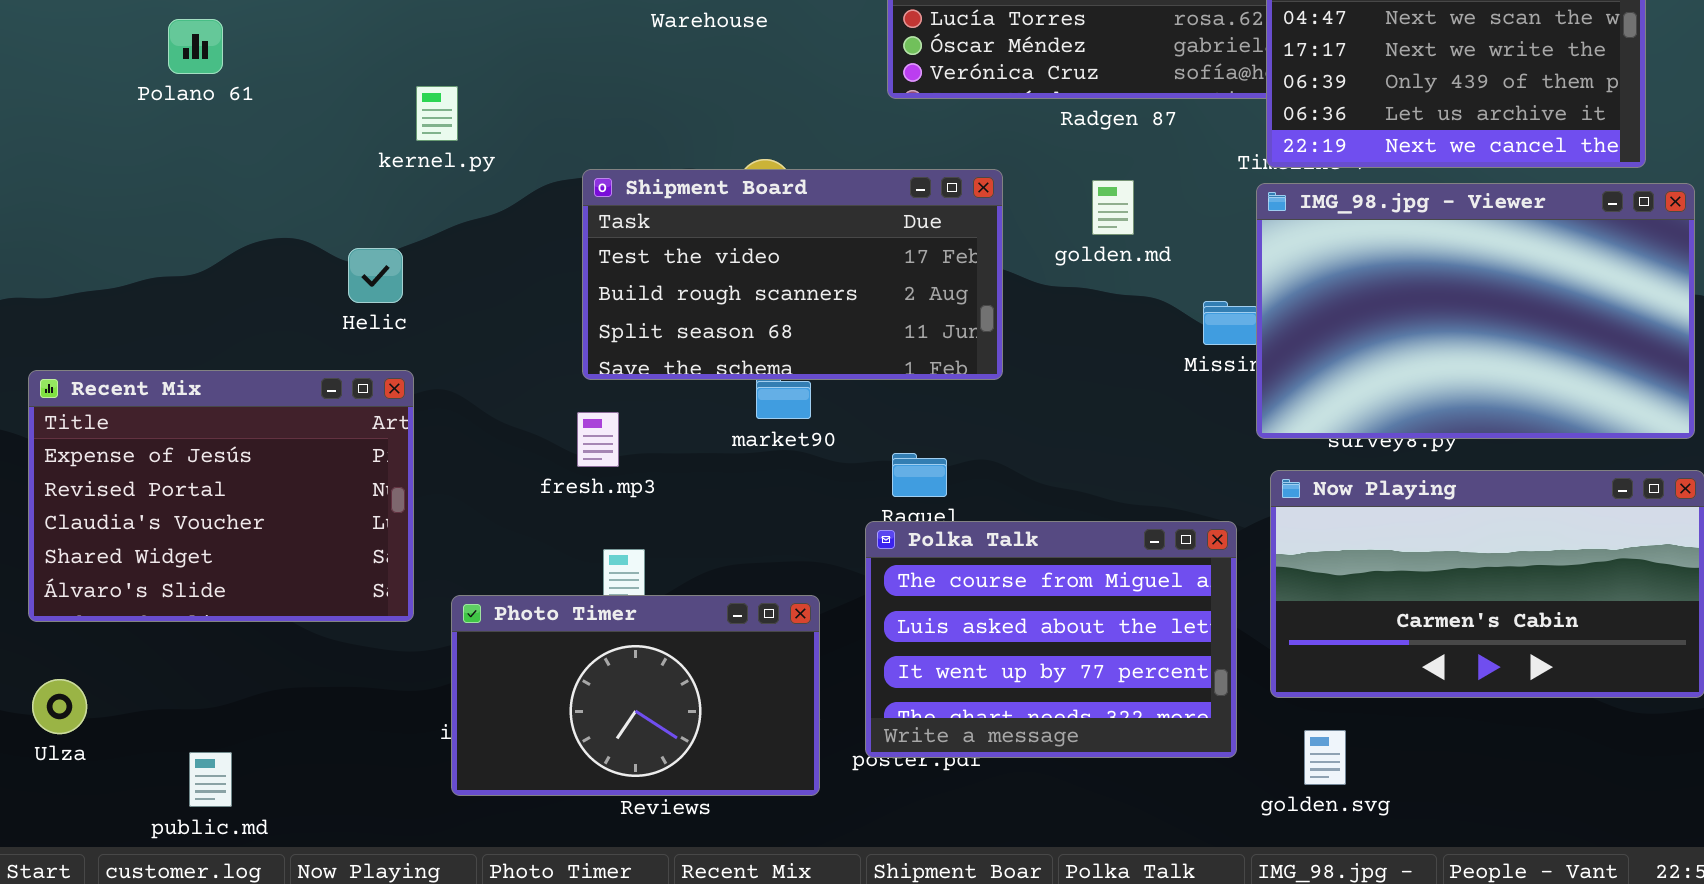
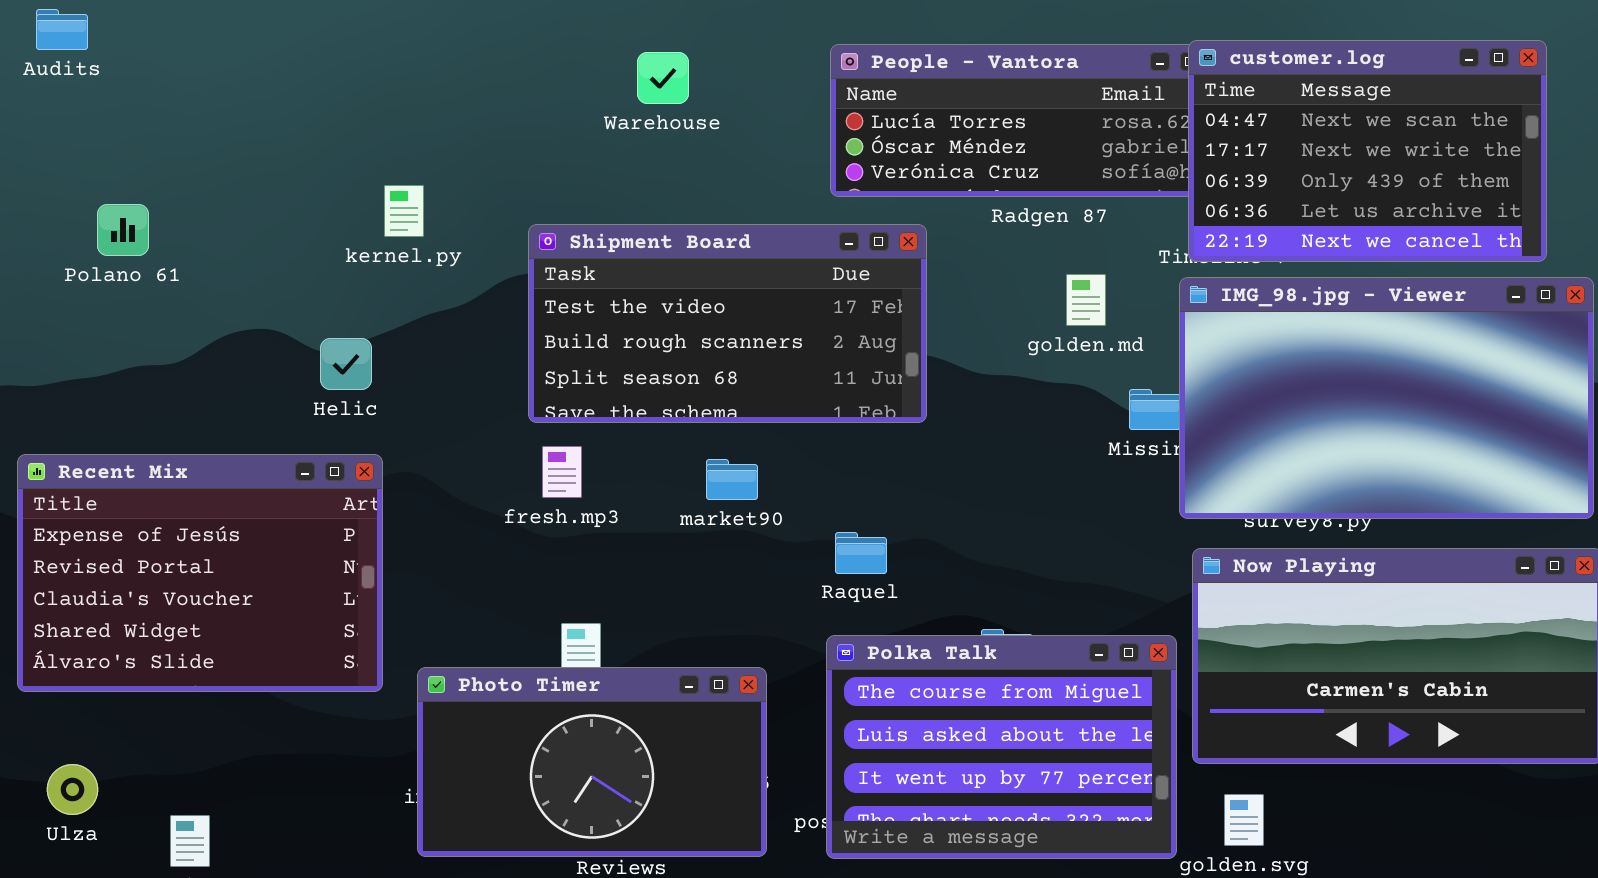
Polano 61: [168,19,223,74] -> [97,204,149,256], moved
Shipment Board: [582,169,1003,380] -> [528,224,927,423], moved
golden.md: [1092,180,1134,235] -> [1066,274,1106,326], moved
fresh.mp3: [577,412,619,467] -> [542,446,582,498], moved
Polka Talk: [865,521,1237,758] -> [826,635,1177,859], moved
Ulza: [32,679,87,734] -> [47,764,98,815], moved

